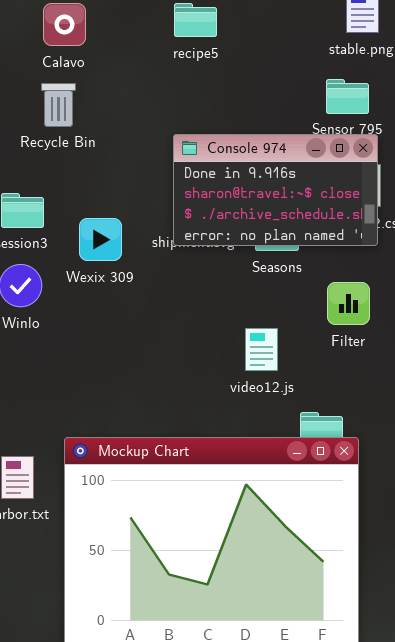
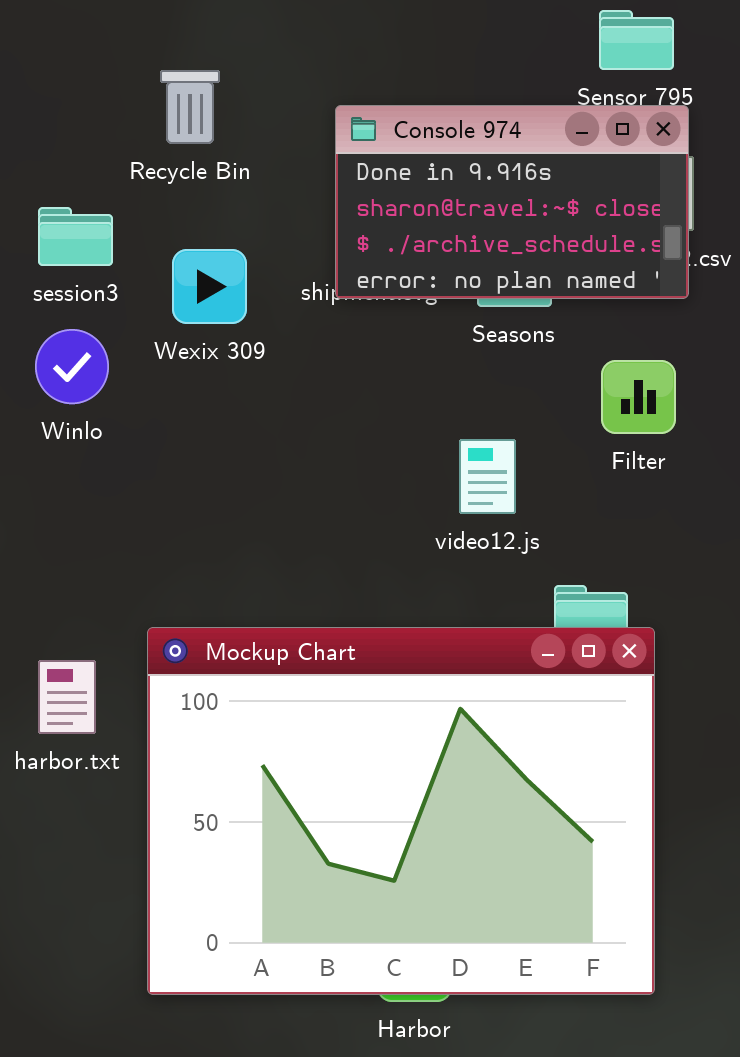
Recycle Bin: [41,83,76,127] -> [160,70,220,144], moved

